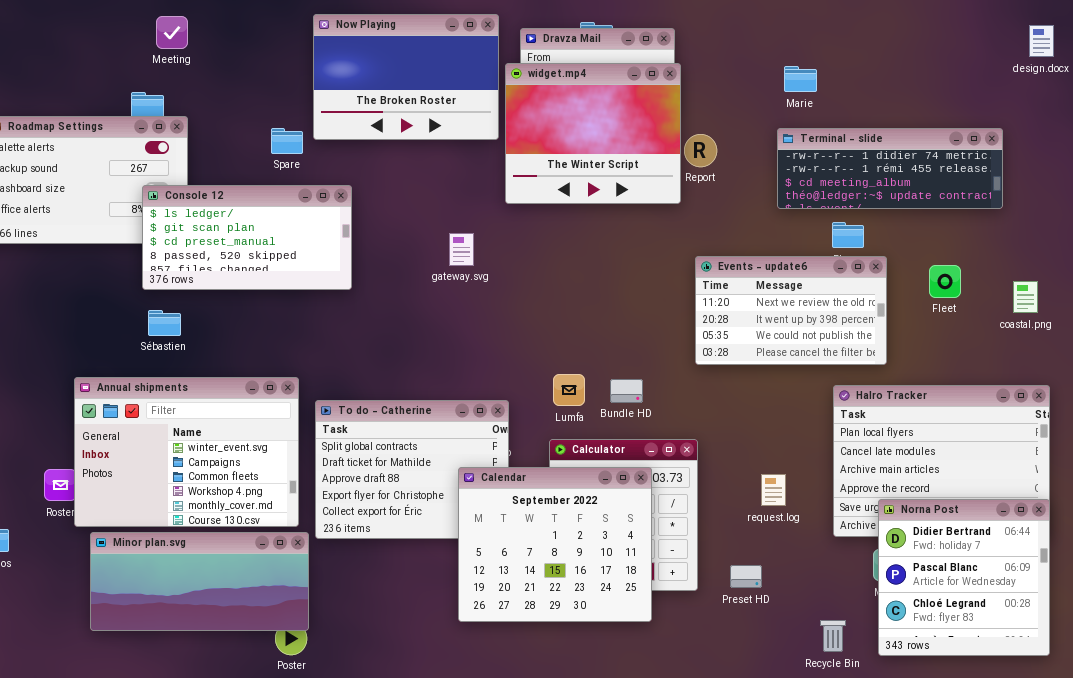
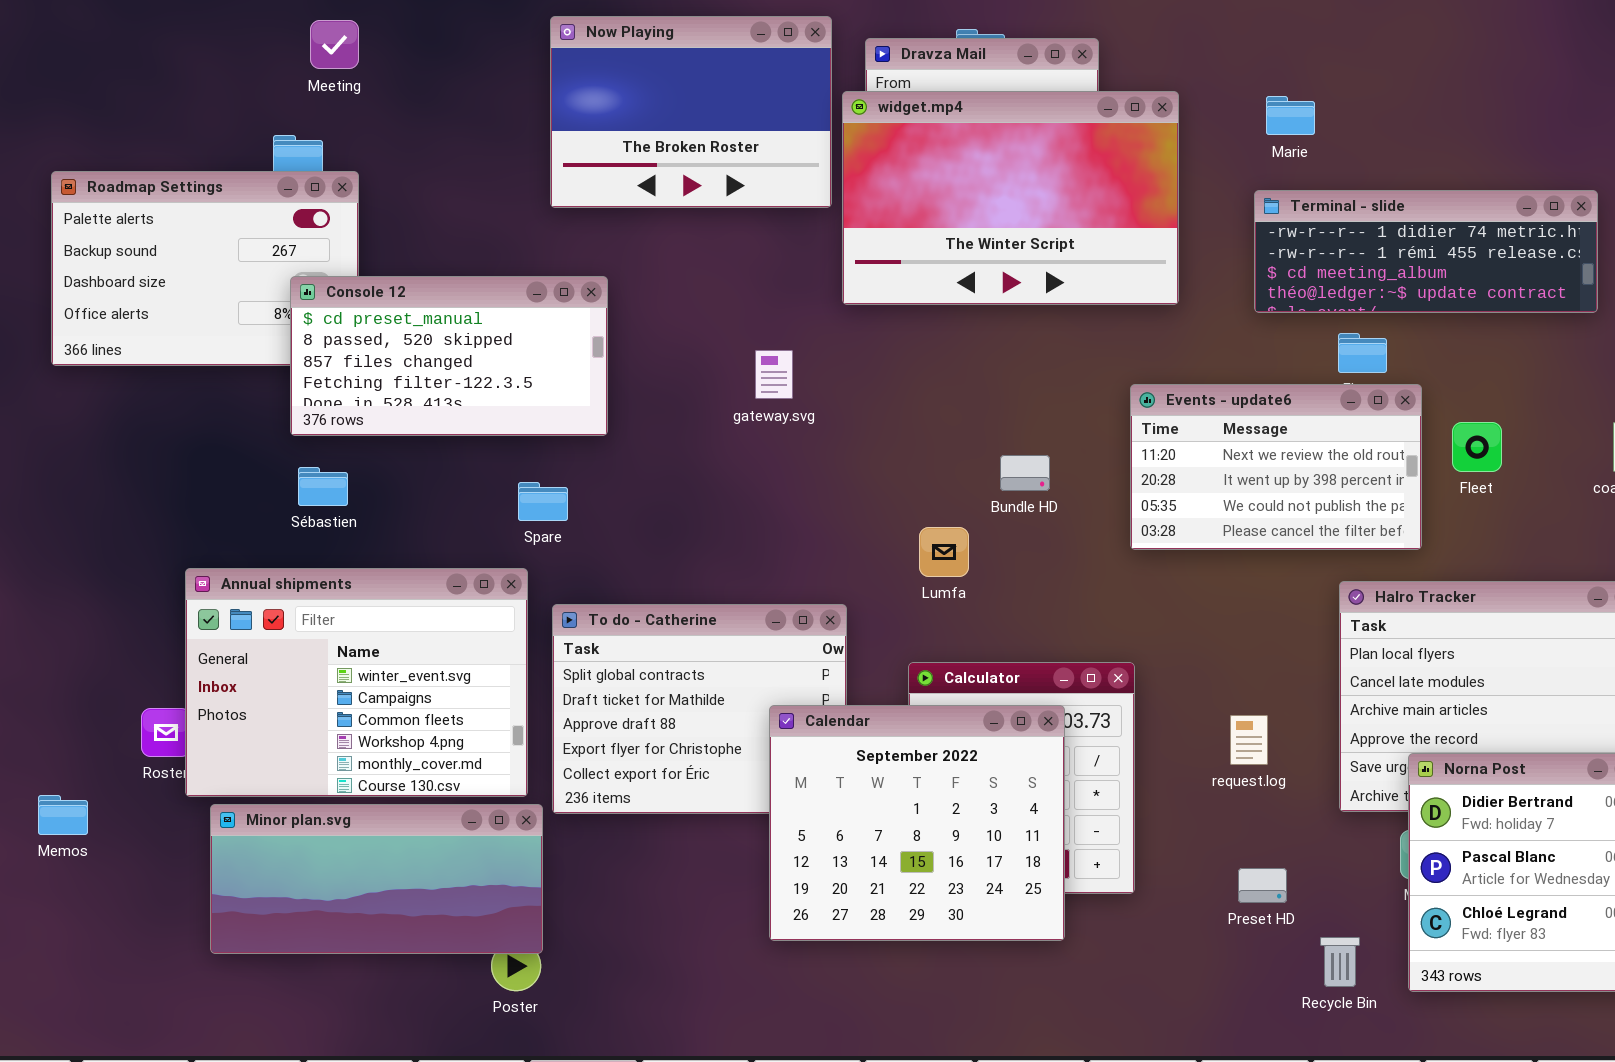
widget.mp4: [505,63,681,204] -> [842,91,1179,305], resized
Spare: [271,128,303,154] -> [518,482,568,521], moved
Console 12: [142,185,352,290] -> [290,276,608,436], scrolled down 2 rows
Fleet: [929,265,961,298] -> [1452,422,1502,472], moved
Lumfa: [553,374,585,406] -> [919,527,969,577], moved
Bundle HD: [610,379,643,403] -> [1000,455,1050,491], moved
Preset HD: [730,565,762,588] -> [1238,868,1287,903], moved

